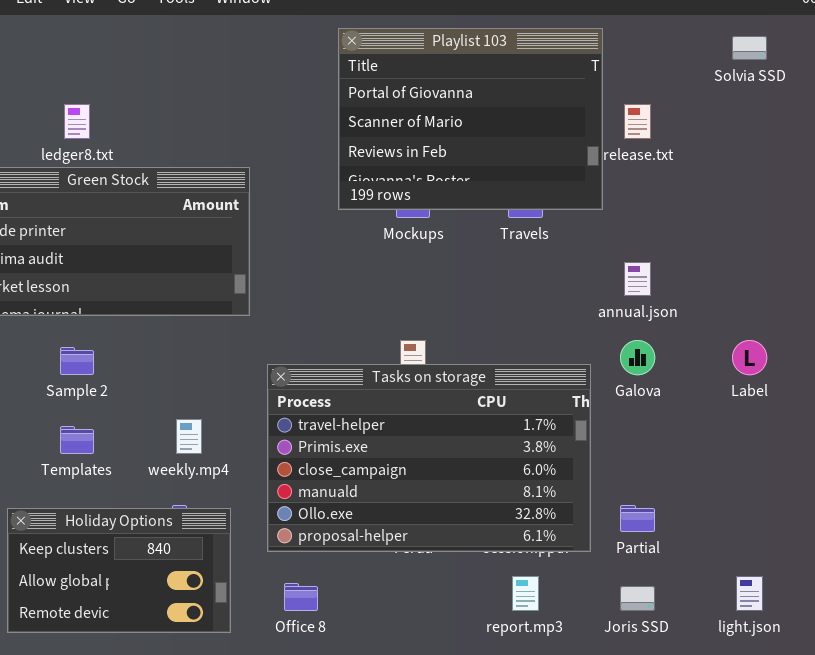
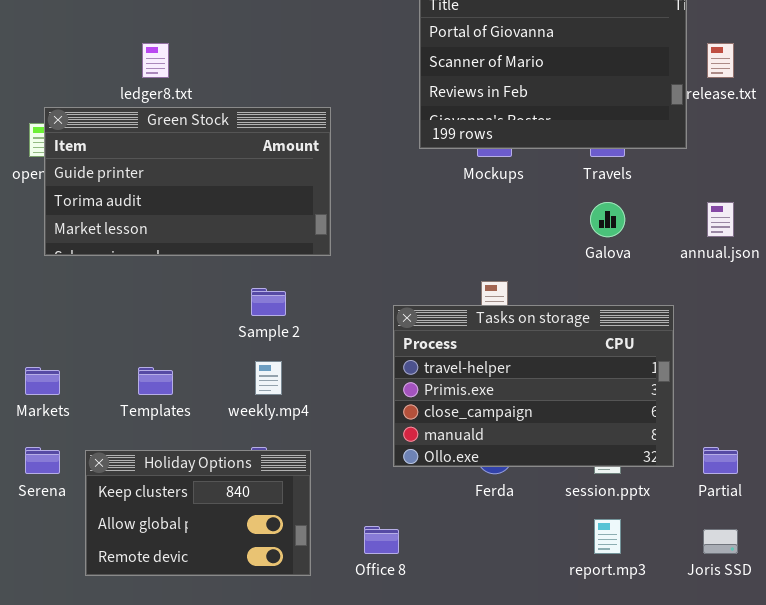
Galova: [620,340,655,375] -> [590,202,625,237], moved
Sample 2: [60,347,94,375] -> [251,288,286,316], moved
Tasks on storage: [267,364,591,552] -> [393,305,674,467], resized

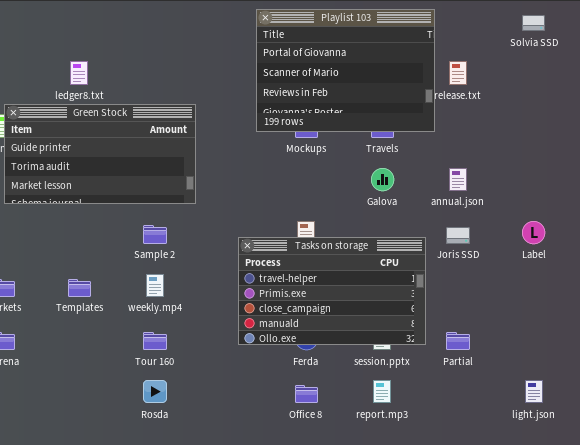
Holiday Options: [85,450,311,576] -> none, closed
Office 8: [364,526,399,554] -> [295,385,318,403], moved
Joris SSD: [703,529,738,554] -> [446,227,470,244], moved

